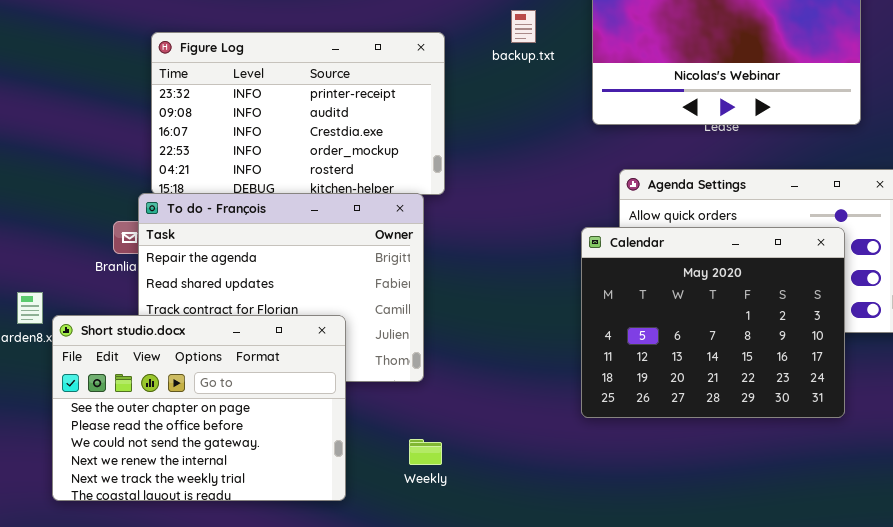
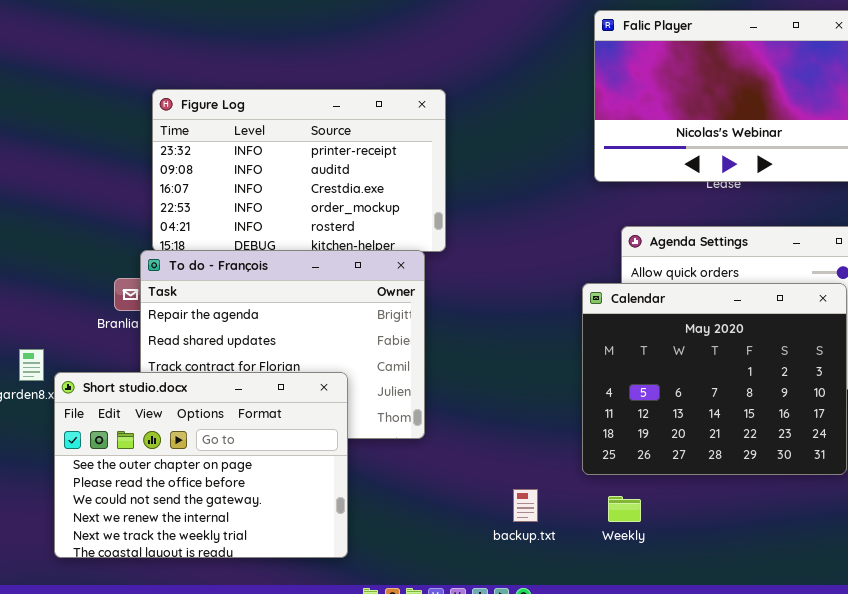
backup.txt: [511,10,536,43] -> [513,489,538,522], moved
Weekly: [409,439,442,465] -> [608,496,641,522], moved

